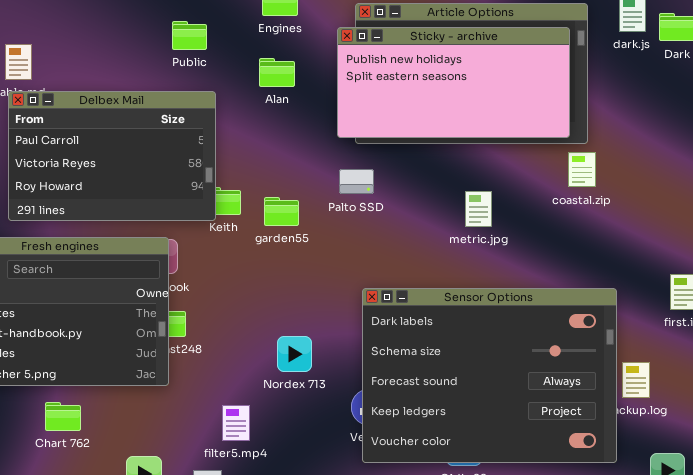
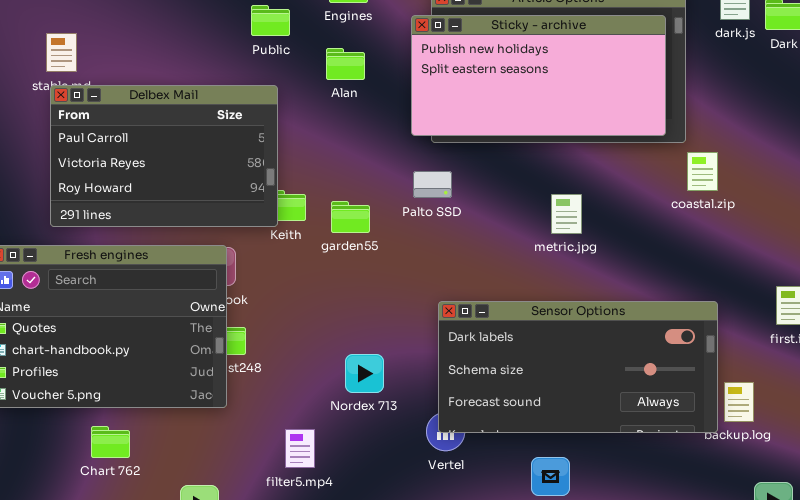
Public: [172,21,207,50] -> [251,5,290,36], moved
coastal.zip: [568,152,596,187] -> [687,152,718,191], moved
Sensor Options: [362,288,617,463] -> [438,301,718,433], resized

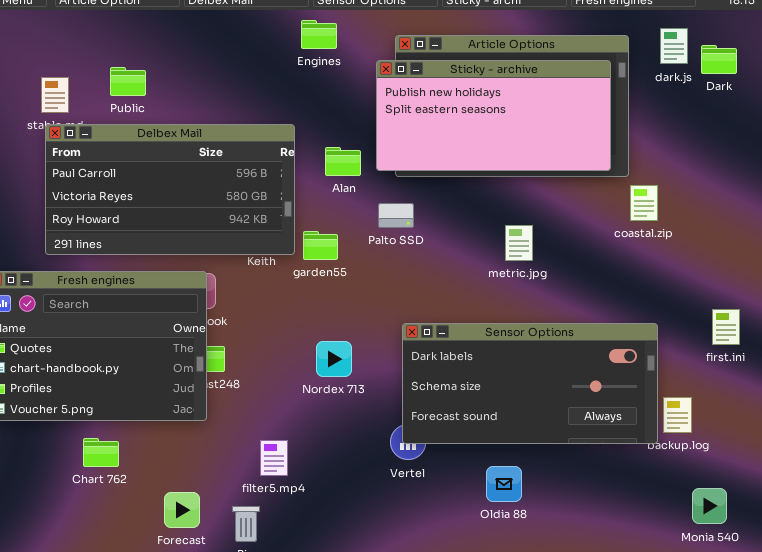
Public: [251,5,290,36] -> [110,67,146,96], moved
Alan: [326,48,365,80] -> [325,147,361,176], moved
Delbex Mail: [50,85,278,227] -> [45,124,295,255], resized
Nordex 713: [345,354,384,393] -> [316,341,352,377], moved

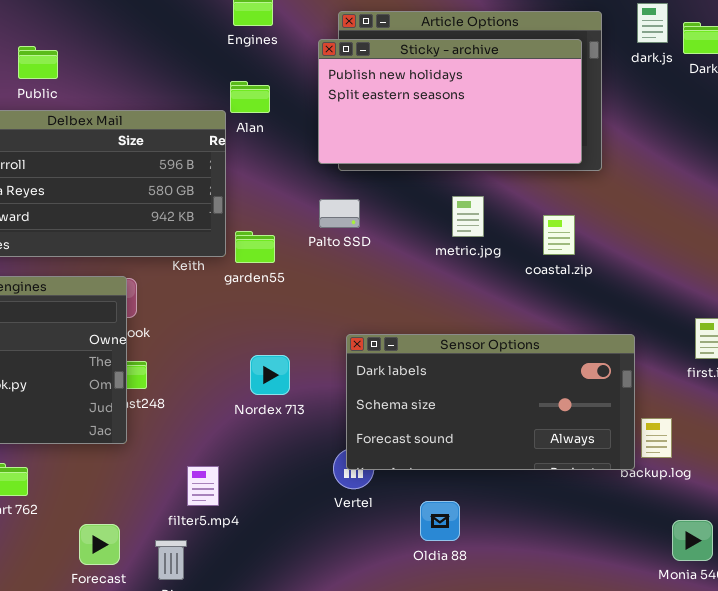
Alan: [325,147,361,176] -> [230,81,270,113], moved
coastal.zip: [630,185,658,221] -> [543,215,575,255], moved
metric.jpg: [505,225,533,261] -> [452,196,484,237], moved
Oldia 88: [486,466,522,502] -> [420,501,460,541], moved

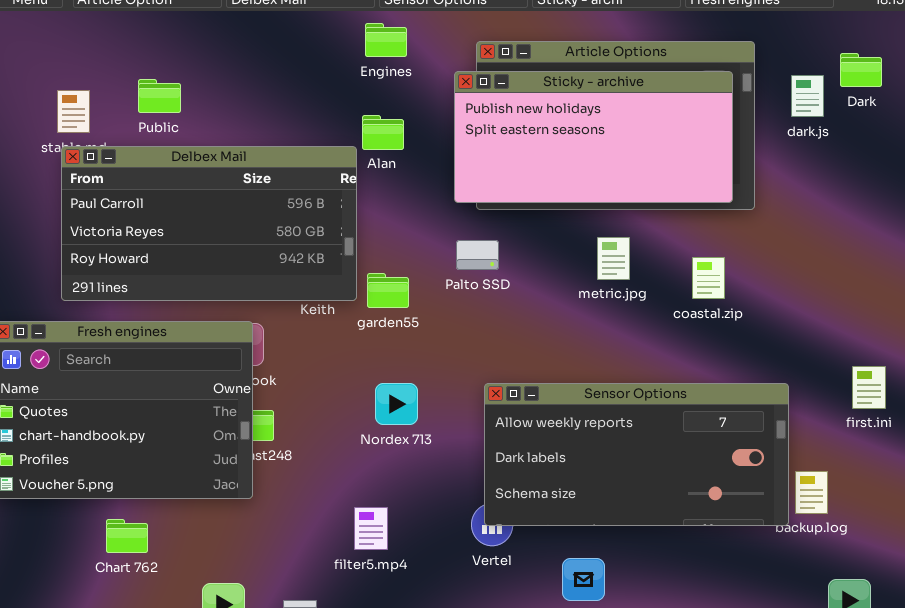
dark.js: [637,3,668,43] -> [791,75,824,117], moved
Sensor Options: [346,334,635,470] -> [484,383,789,526], scrolled up 1 row
Nordex 713: [250,355,290,395] -> [375,383,418,425], moved
filter5.mp4: [187,466,219,506] -> [354,507,388,550], moved

